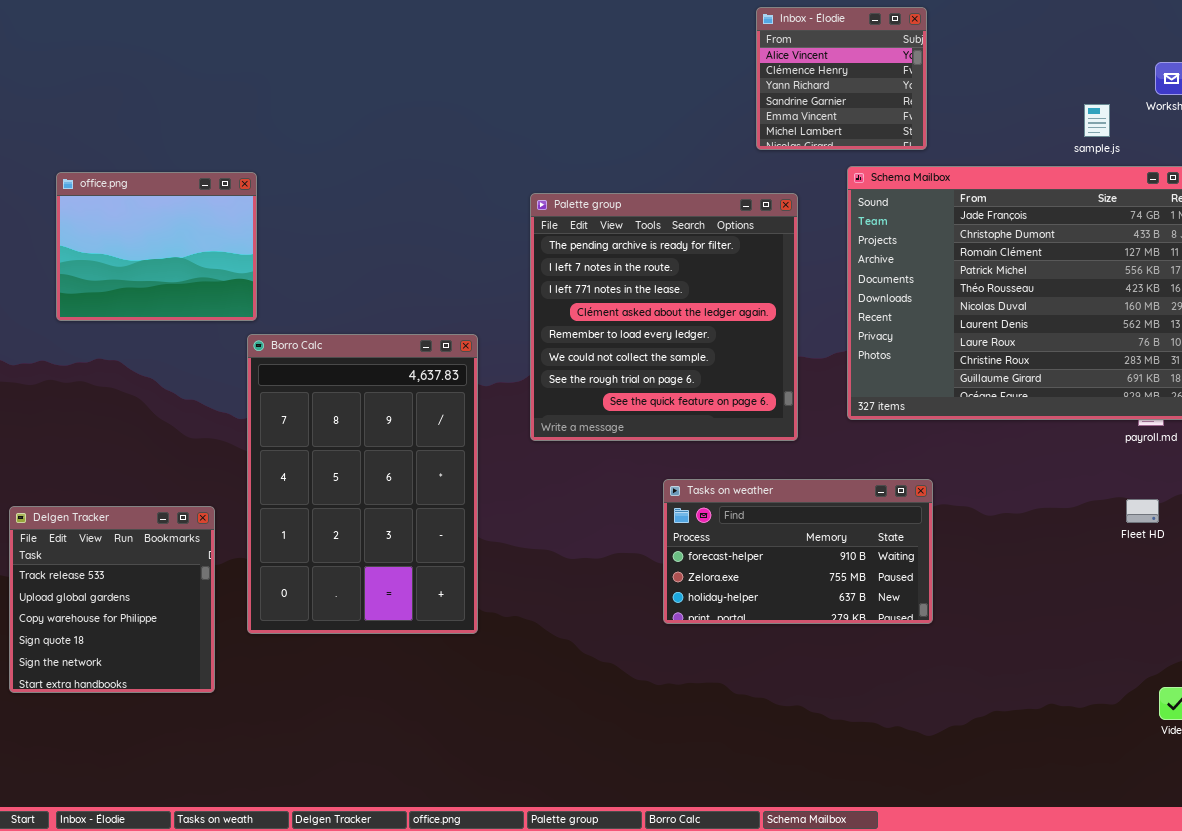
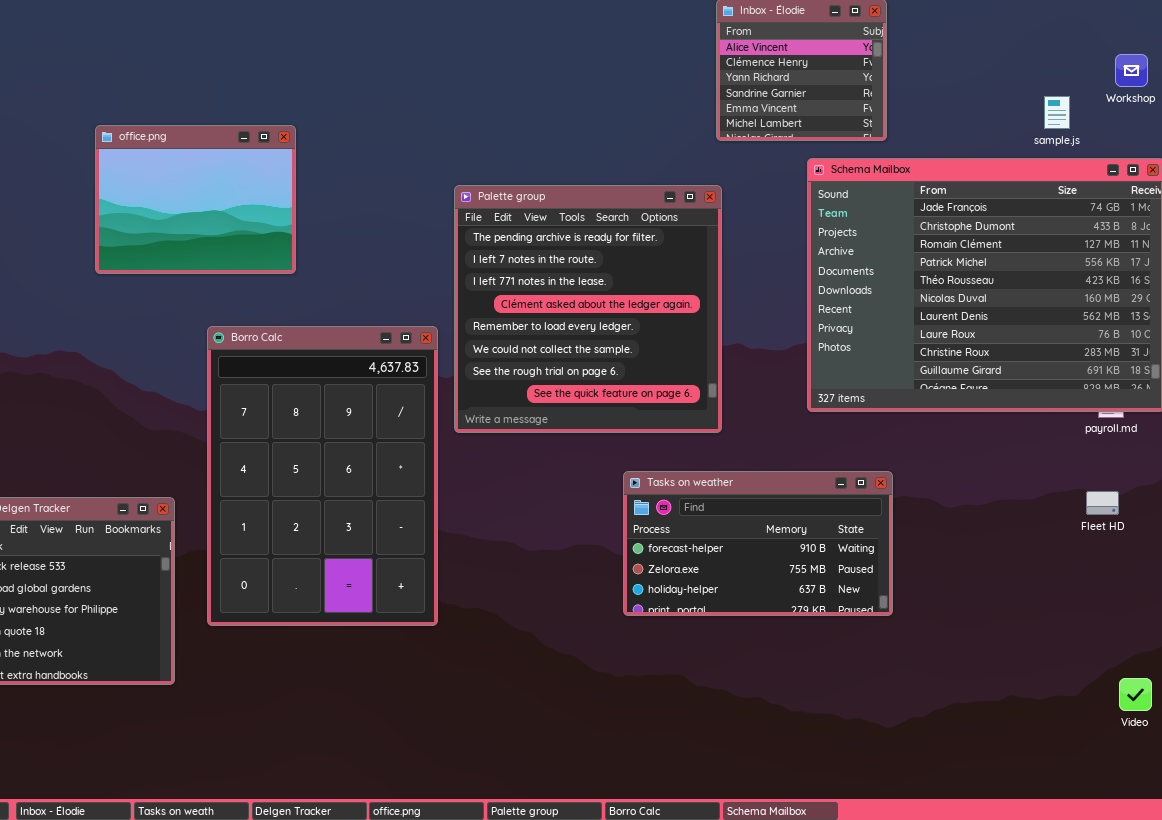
office.png: [56,172,257,321] -> [95,125,296,274], moved
Palette group: [530,193,798,441] -> [454,185,722,433], moved

